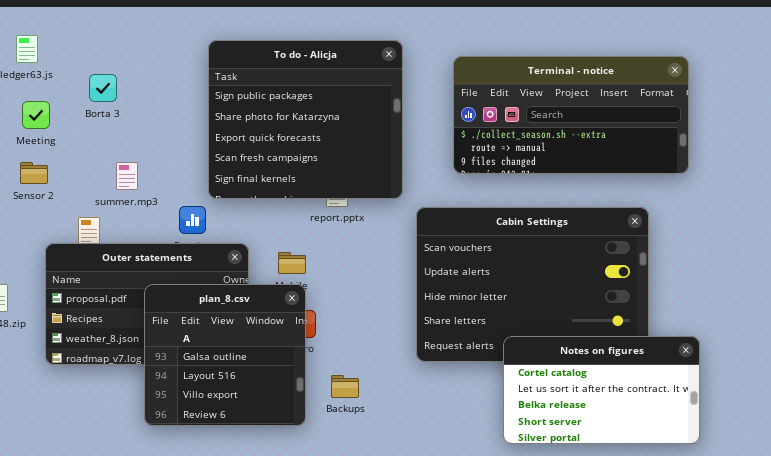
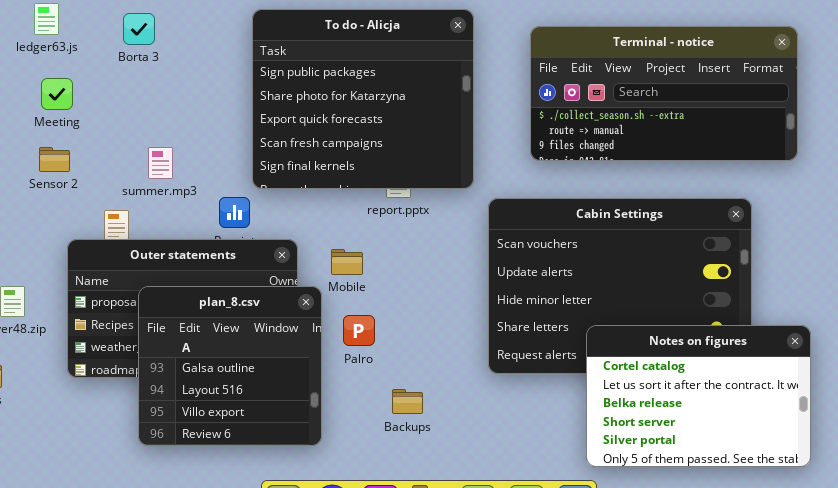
Borta 3: [89,74,117,102] -> [123,13,155,45], moved
plan_8.csv: [144,284,306,426] -> [138,286,322,446], moved
Notes on figures: [503,336,700,444] -> [586,325,811,467], resized

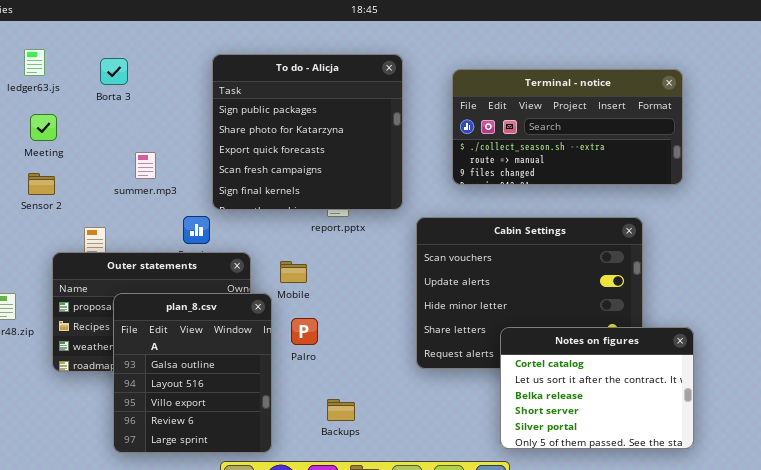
summer.mp3: [148,147,173,179] -> [135,152,156,179], moved
plan_8.csv: [138,286,322,446] -> [113,293,272,453], resized
Backups: [392,389,423,414] -> [327,399,355,421], moved

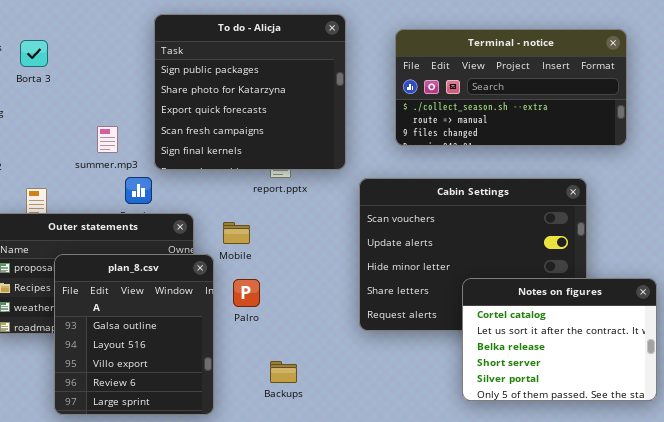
Borta 3: [100,58,128,85] -> [20,40,48,67], moved
summer.mp3: [135,152,156,179] -> [97,126,118,153], moved
Notes on figures: [500,327,694,449] -> [462,278,657,401], moved

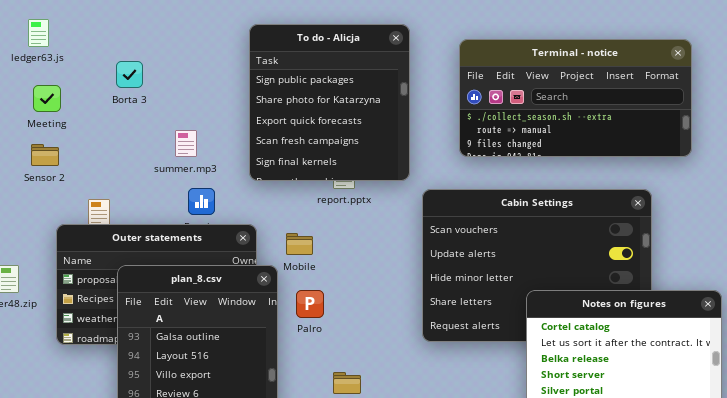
To do - Alicja: [154,14,346,170] -> [249,24,410,181], resized
Borta 3: [20,40,48,67] -> [116,61,143,88], moved
summer.mp3: [97,126,118,153] -> [175,130,197,157], moved

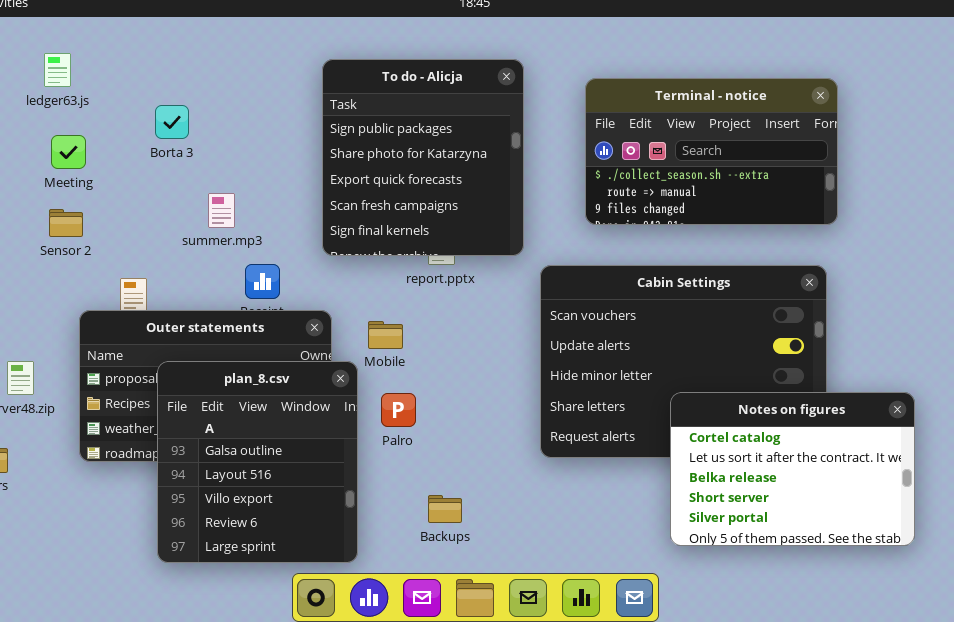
Terminal - notice: [459,39,692,157] -> [585,78,838,225], resized
summer.mp3: [175,130,197,157] -> [208,193,235,228], moved

